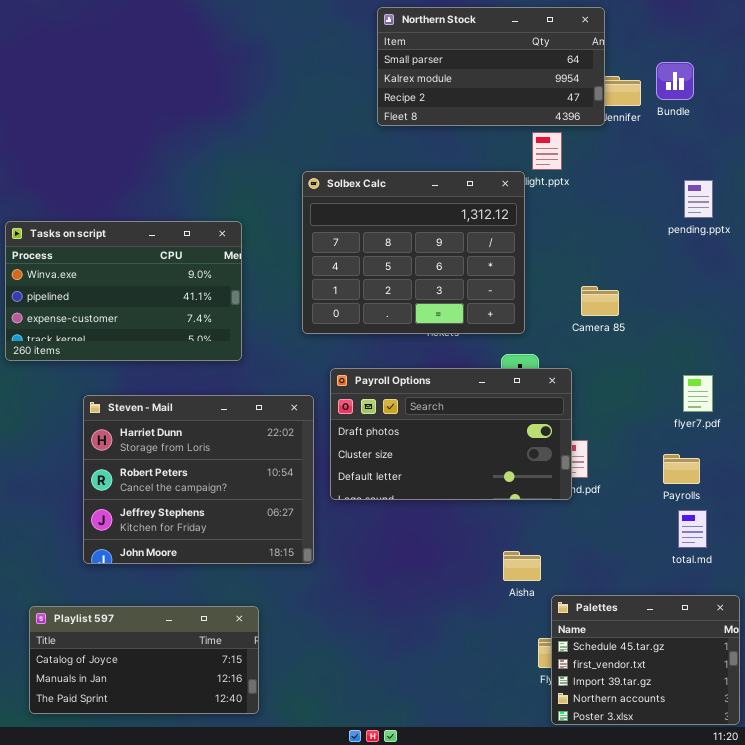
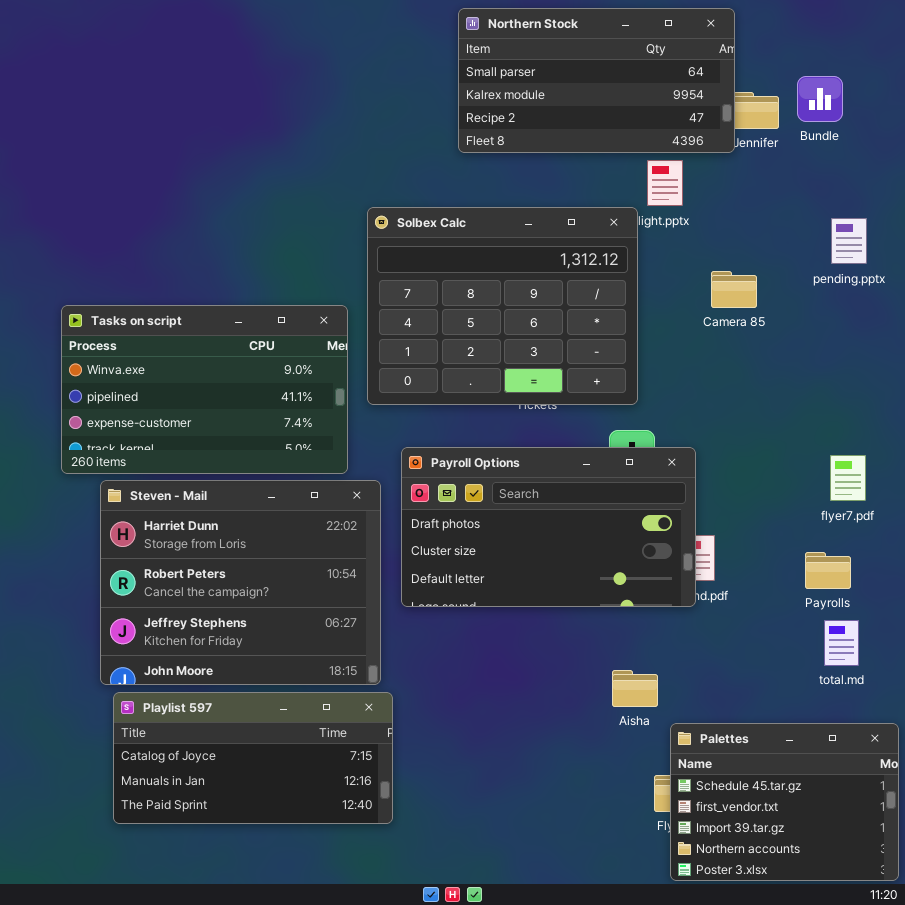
Tasks on script: [5,221,242,361] -> [61,305,348,474], moved
Camera 85: [581,286,619,316] -> [711,271,757,308], moved
Playlist 597: [29,606,259,714] -> [113,692,393,824], moved

